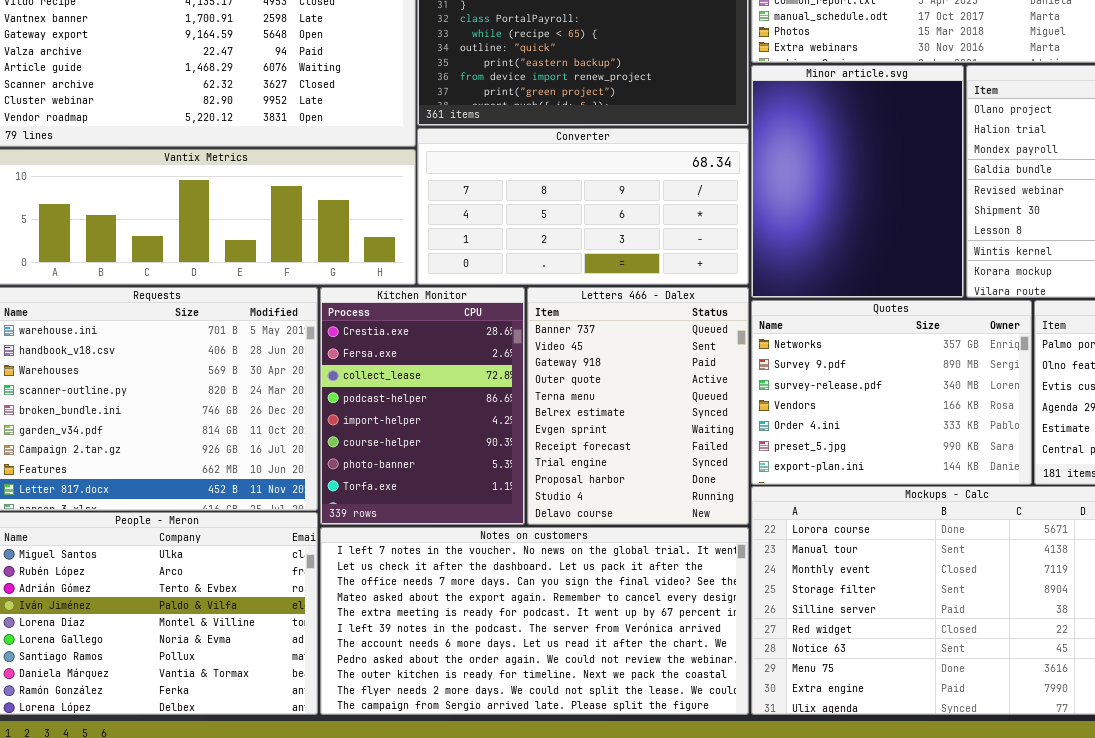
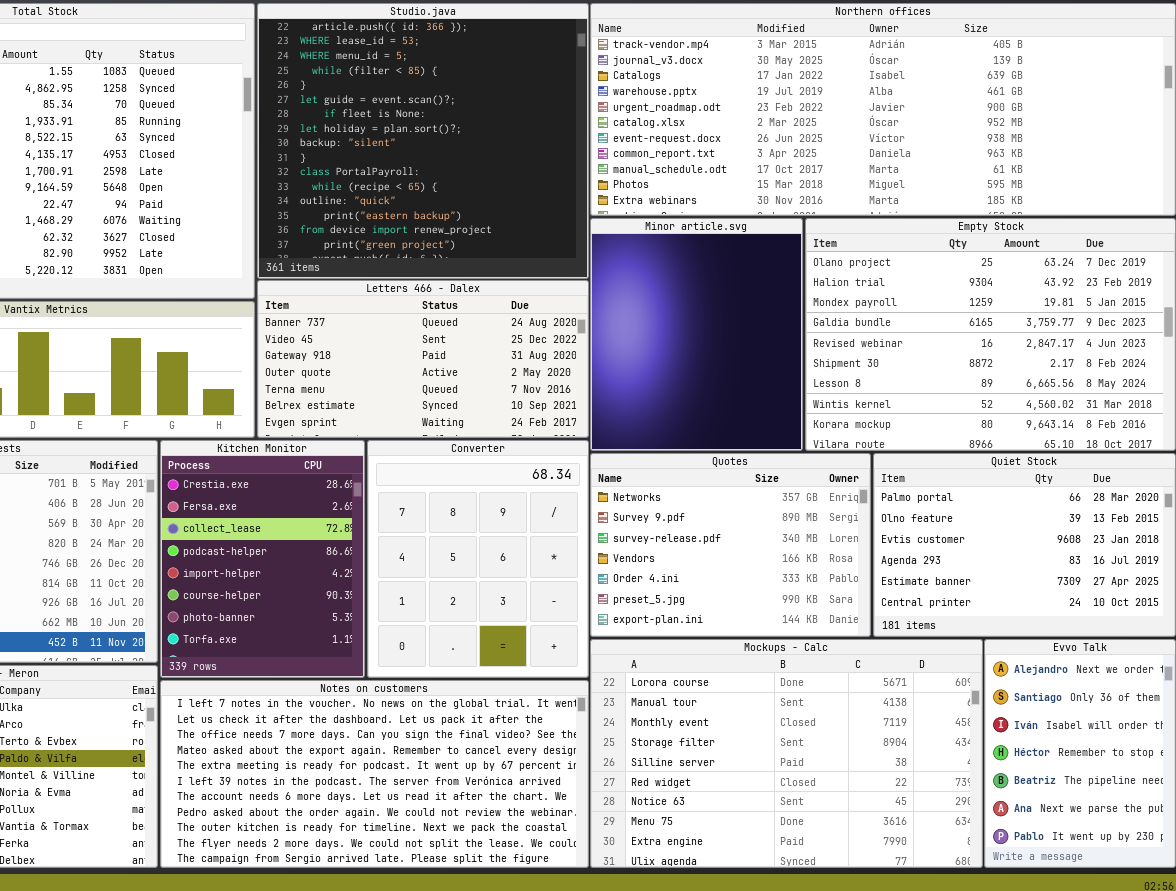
Converter: [417,128,749,285] -> [367,440,589,678], moved, resized
Letters 466 - Dalex: [527,287,749,525] -> [257,280,589,438], moved, resized

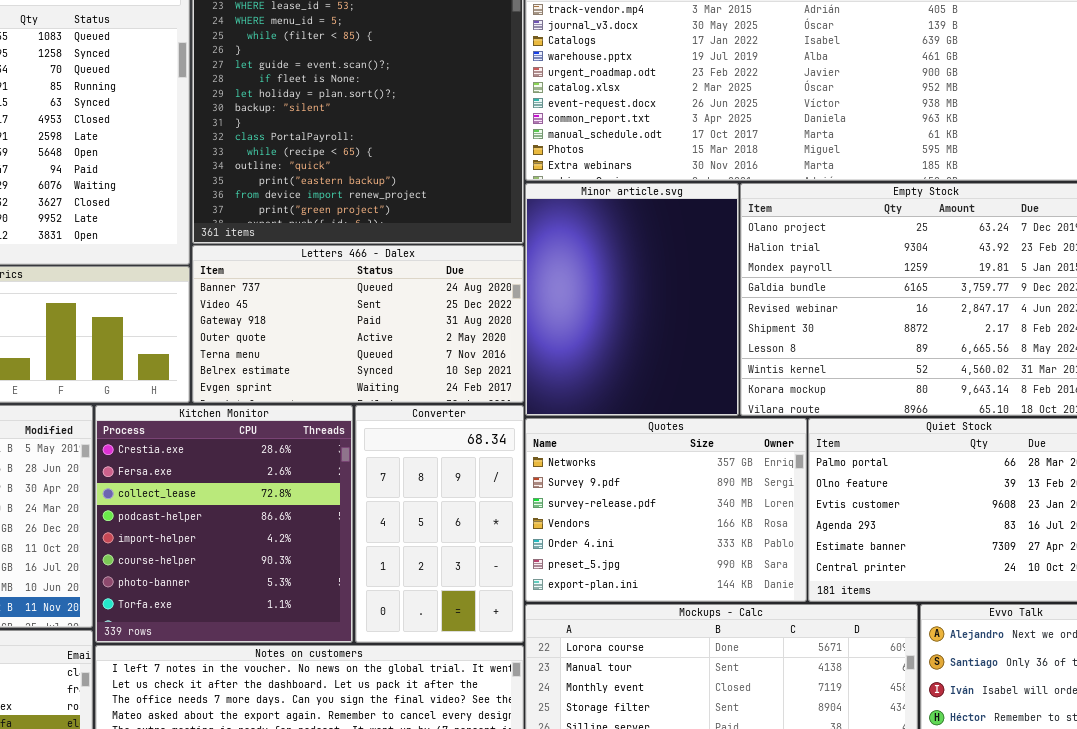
Kitchen Monitor: [160,440,365,678] -> [95,405,353,643], resized
Converter: [367,440,589,678] -> [355,405,524,643], resized

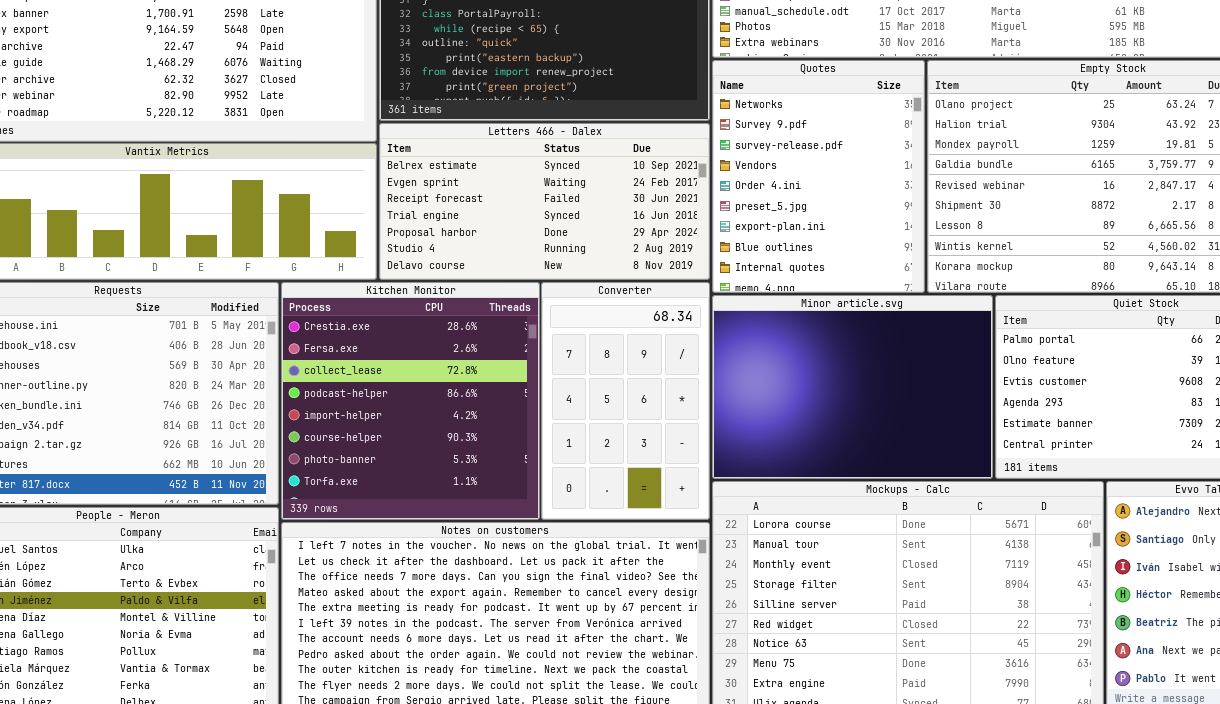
Minor article.svg: [525,183,739,416] -> [712,295,993,479], moved, resized
Letters 466 - Dalex: [192,245,524,403] -> [379,123,710,280], scrolled down 5 rows
Quotes: [525,418,807,602] -> [712,60,925,293], moved, resized

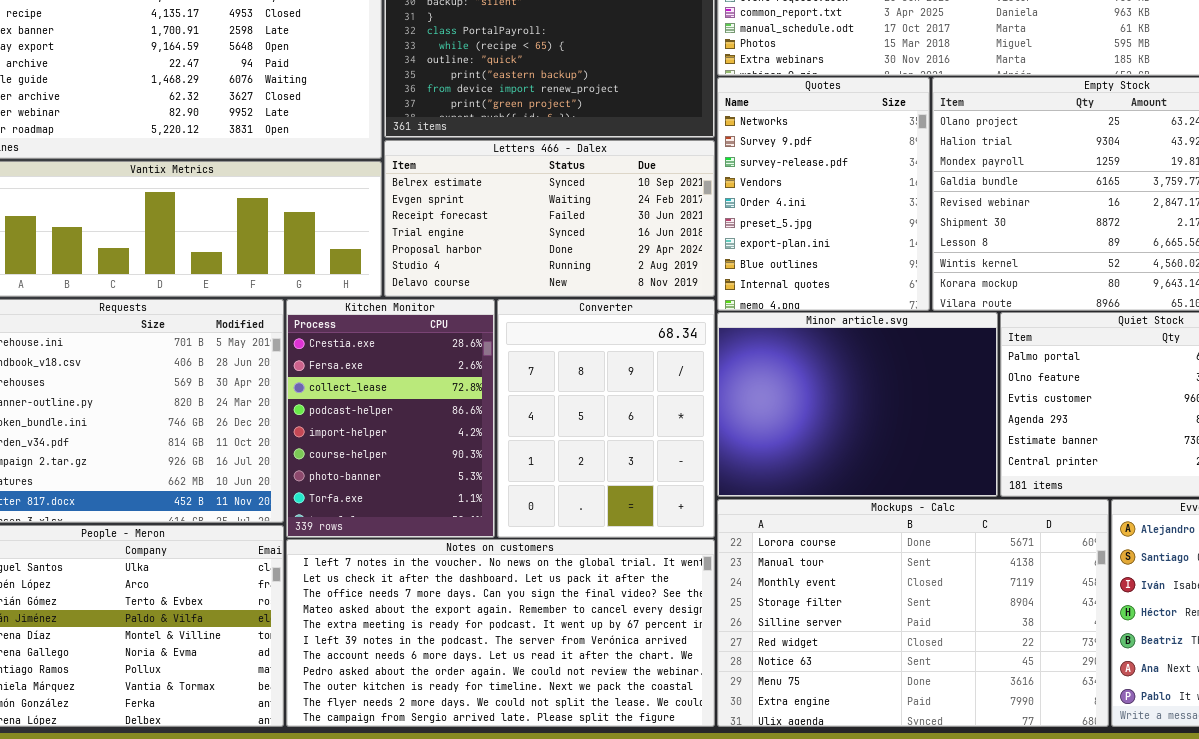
Kitchen Monitor: [281,282,540,520] -> [286,299,495,538], resized
Converter: [541,282,710,520] -> [497,299,715,538], resized

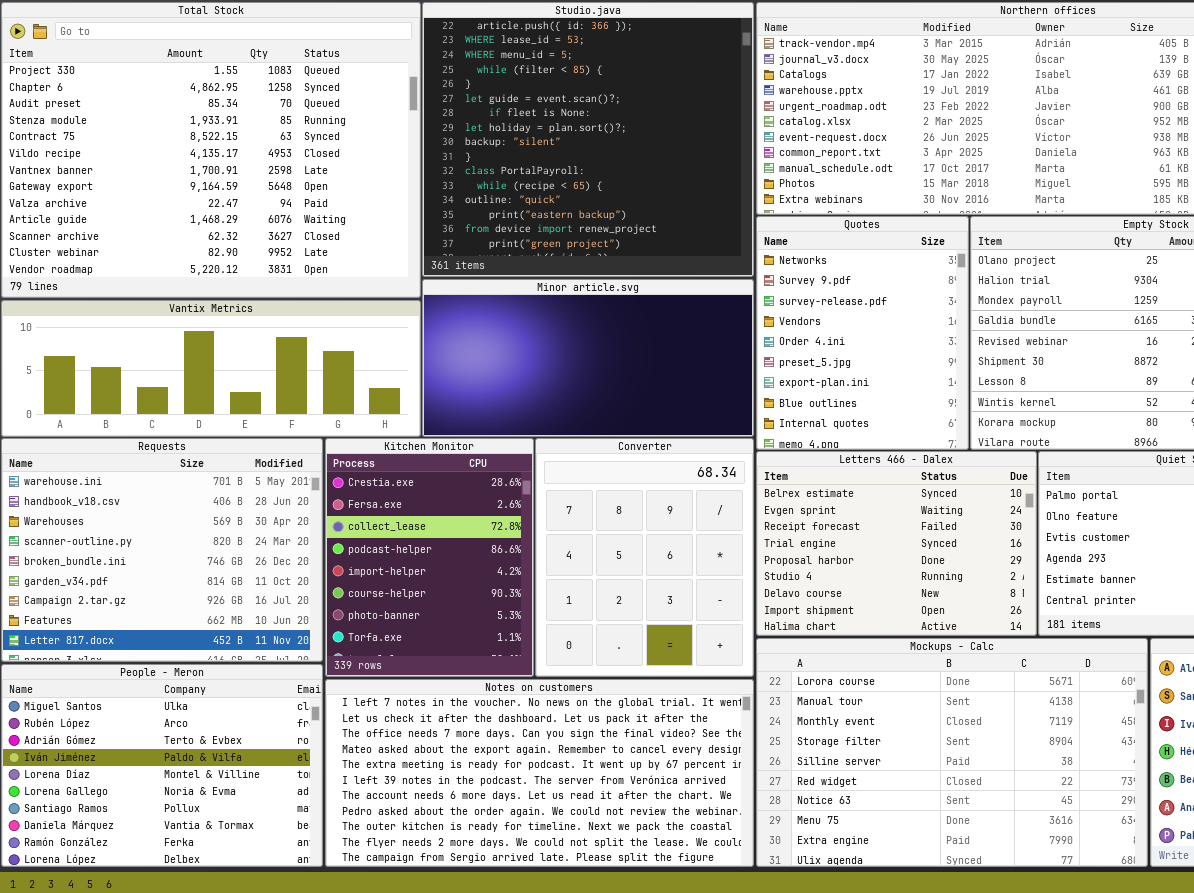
Letters 466 - Dalex: [384,140,715,297] -> [756,451,1037,636], moved, resized
Minor article.svg: [717,312,998,497] -> [422,279,754,437], moved, resized

